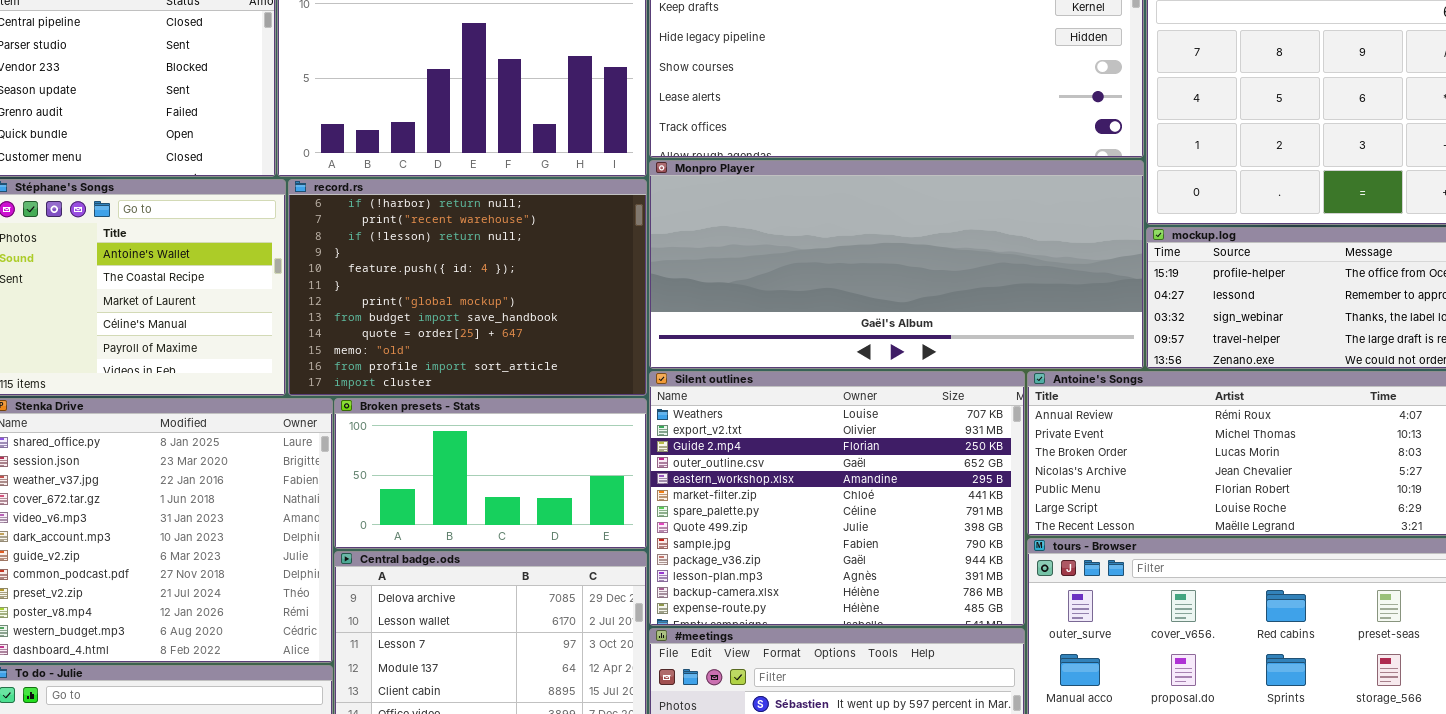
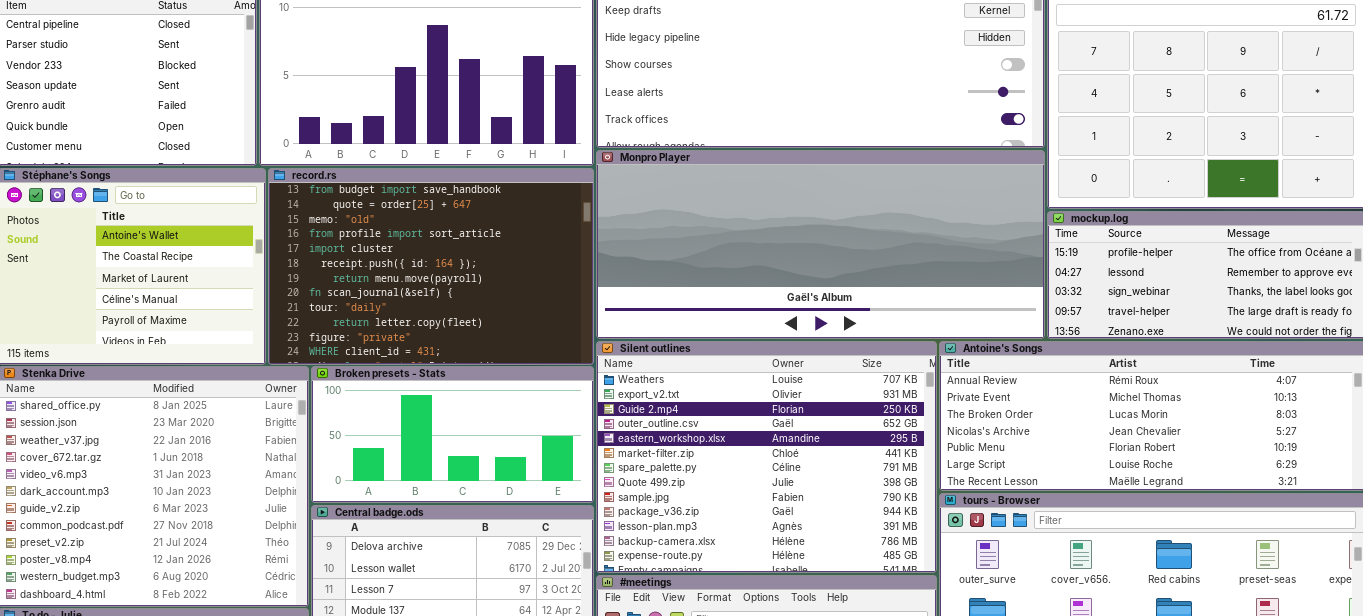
record.rs: [288,179,647,396] -> [268,168,594,365], scrolled down 7 rows

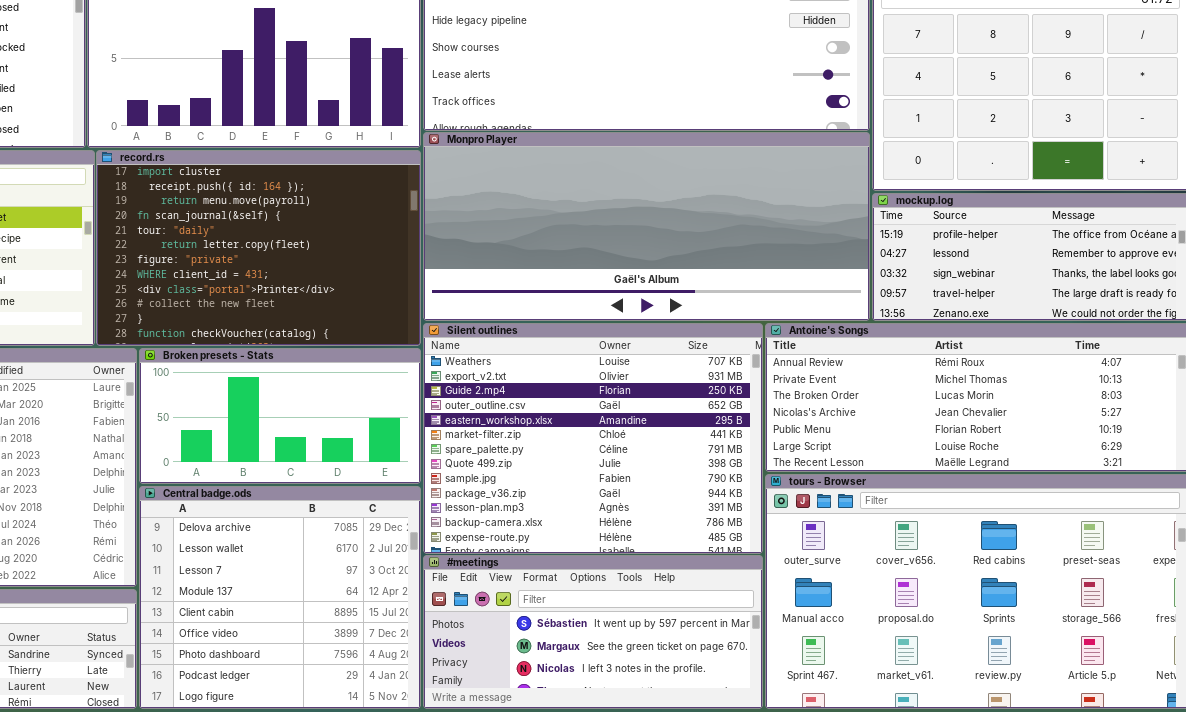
record.rs: [268,168,594,365] -> [96,150,421,346], scrolled down 4 rows

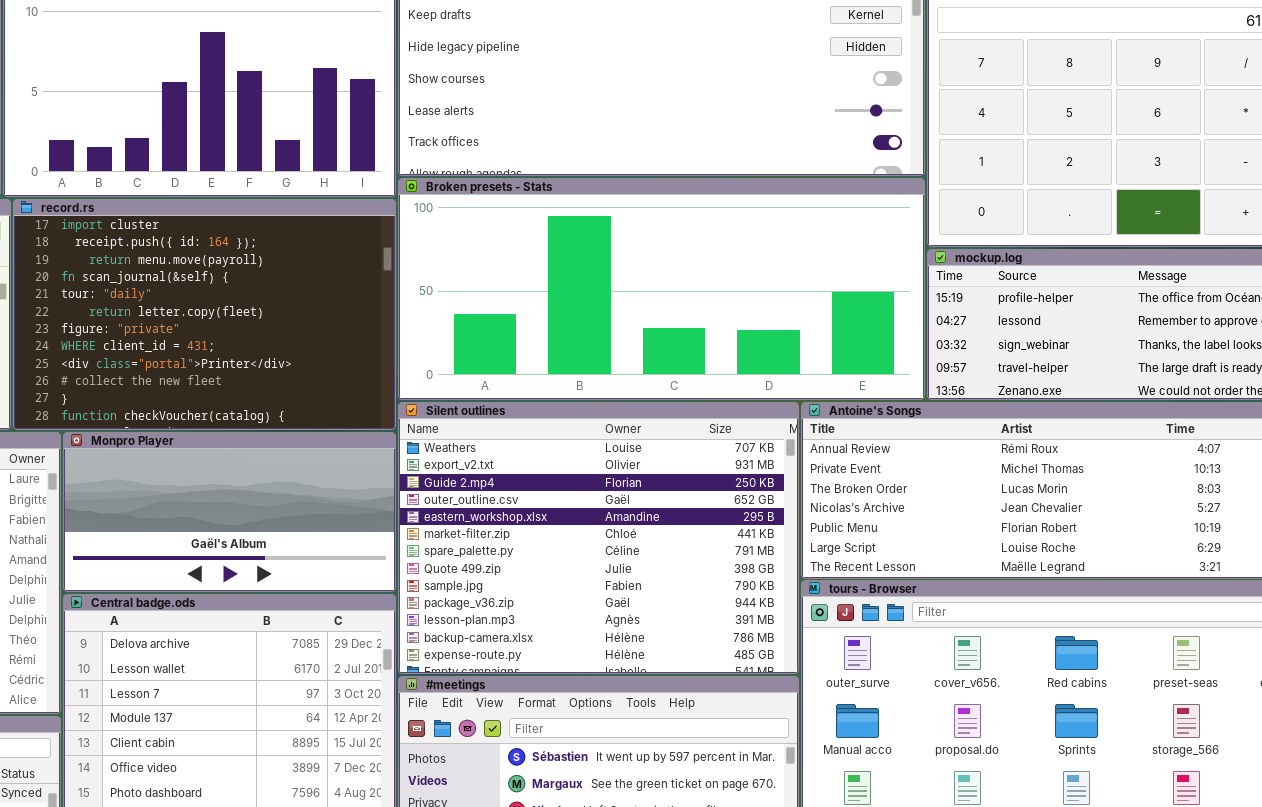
Monpro Player: [423,132,870,321] -> [63,432,396,592], moved, resized
Broken presets - Stats: [139,348,421,484] -> [398,178,925,400], moved, resized

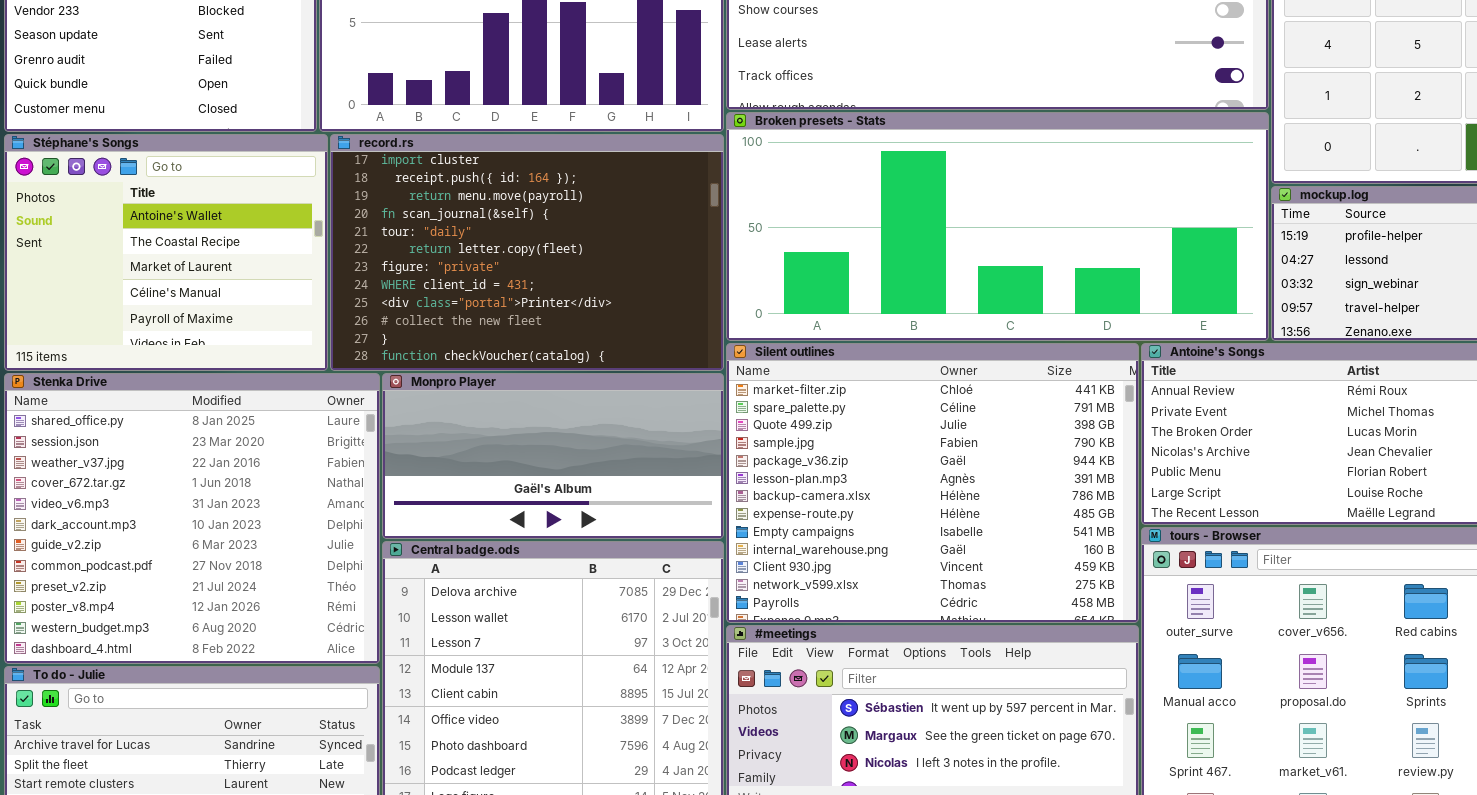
Silent outlines: [398,402,799,674] -> [726,343,1139,623], scrolled down 5 rows

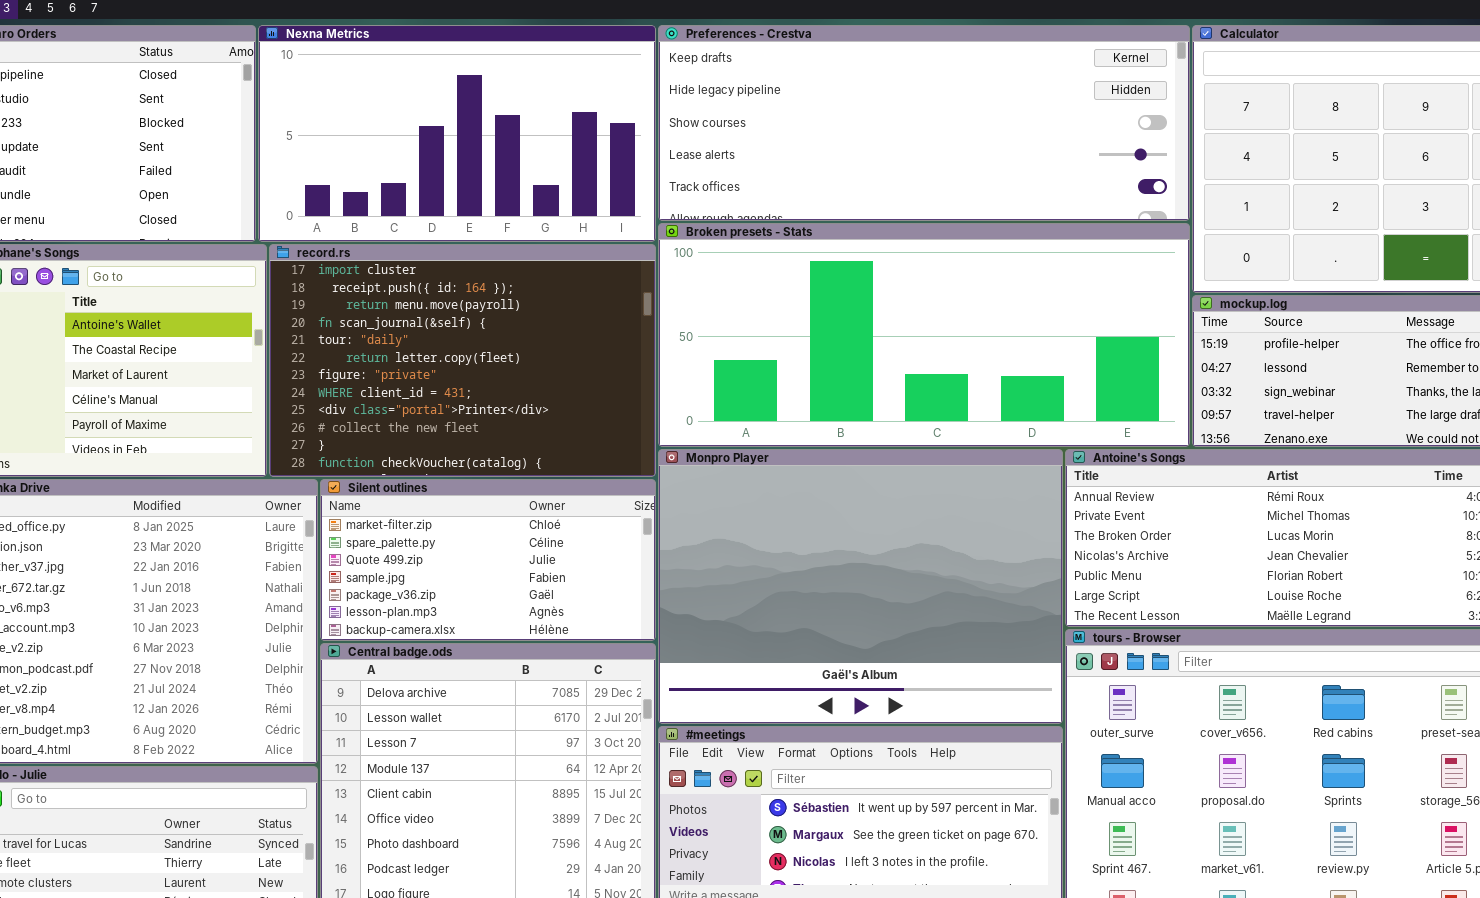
Silent outlines: [726,343,1139,623] -> [320,479,656,641], moved, resized
Monpro Player: [382,373,724,539] -> [658,449,1063,724], moved, resized

